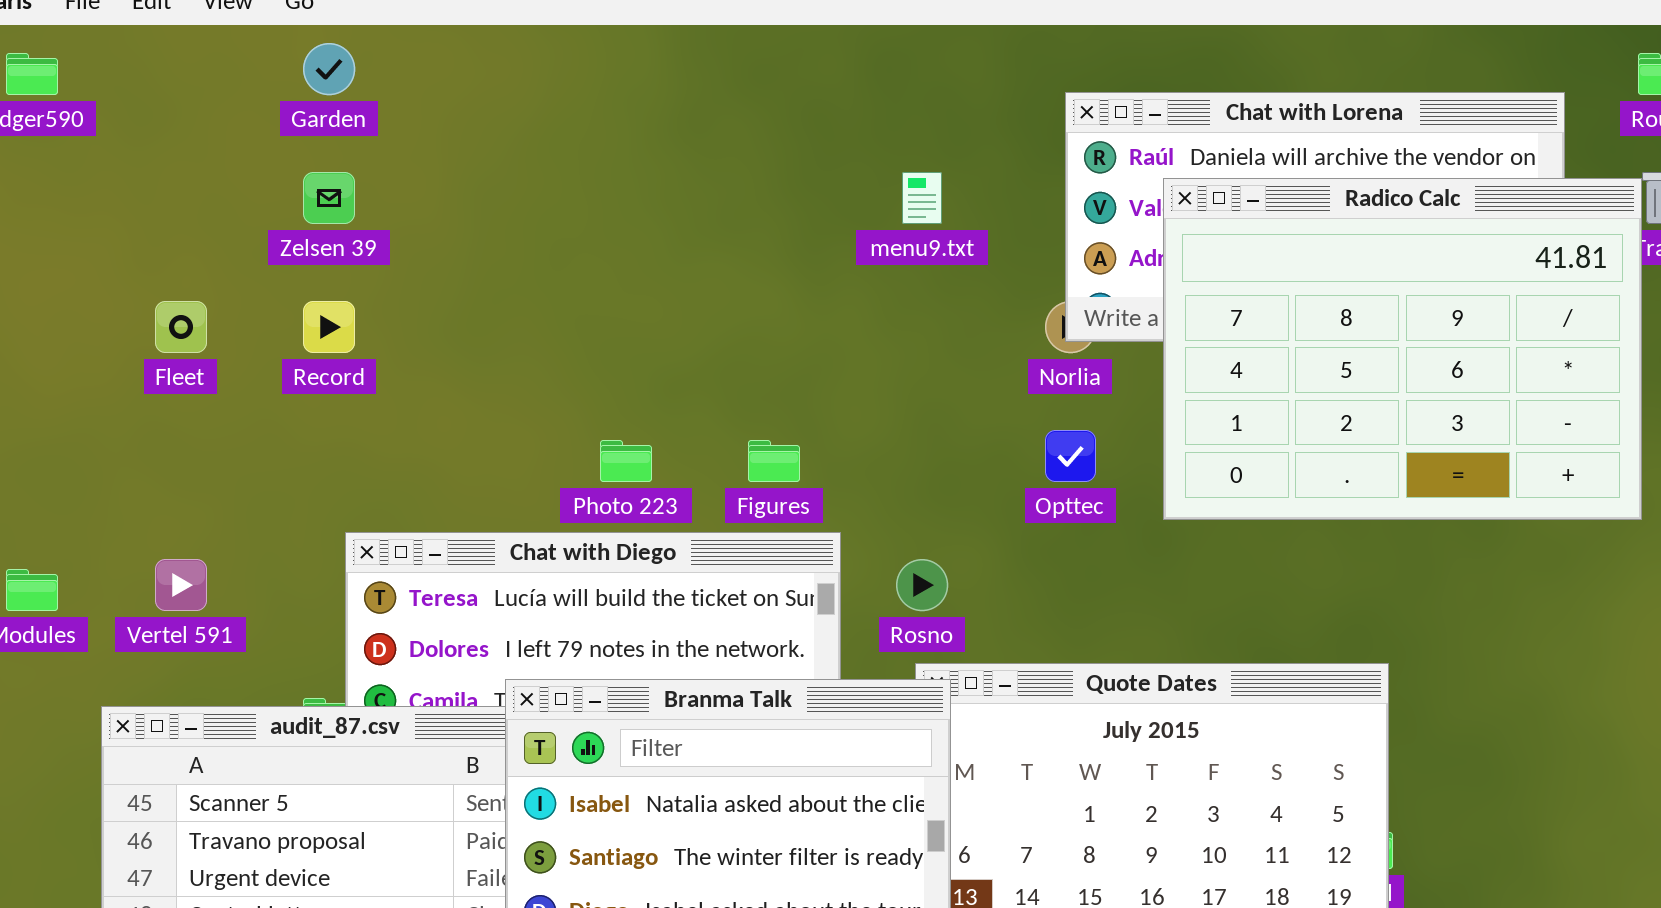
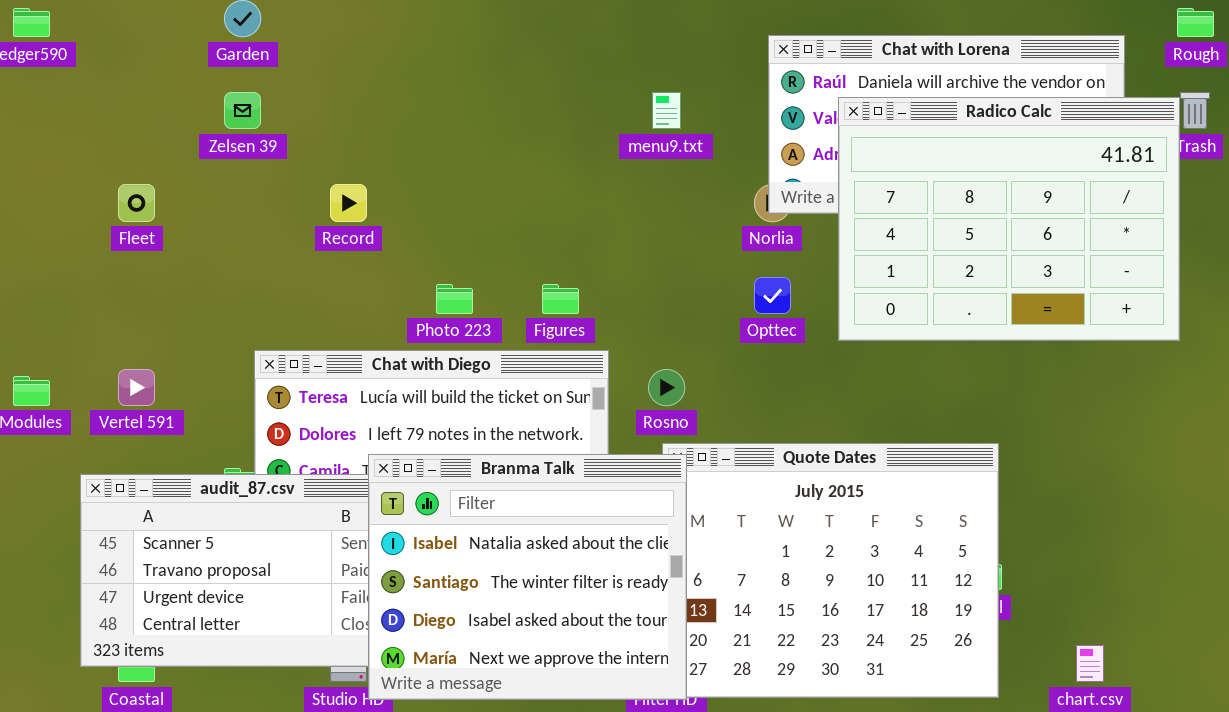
Record: [303,301,355,353] -> [330,184,367,222], moved

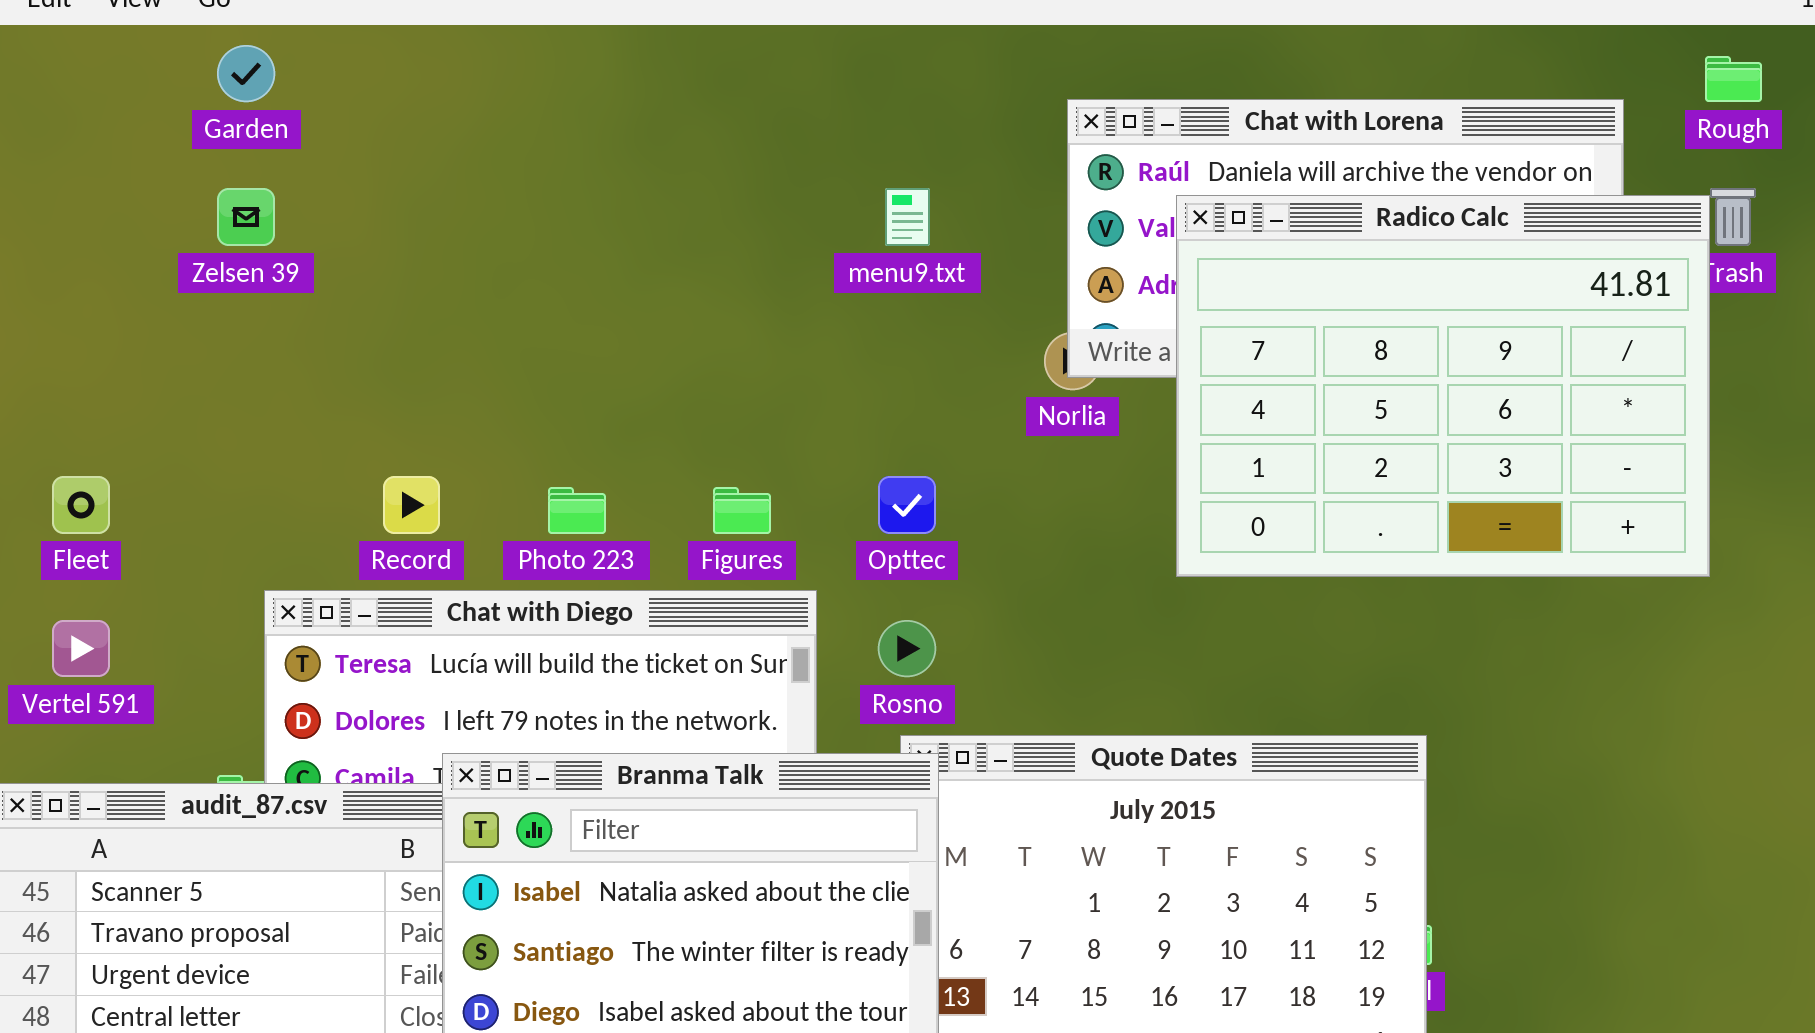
Fleet: [118,184,155,222] -> [52,476,110,534], moved
Record: [330,184,367,222] -> [383,476,440,534], moved
Opttec: [754,277,791,314] -> [878,476,936,534], moved

